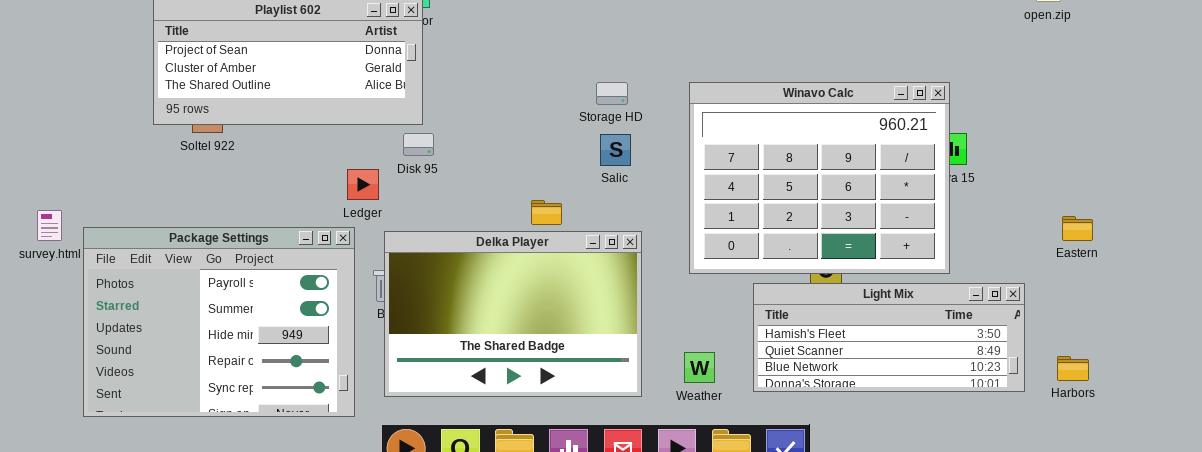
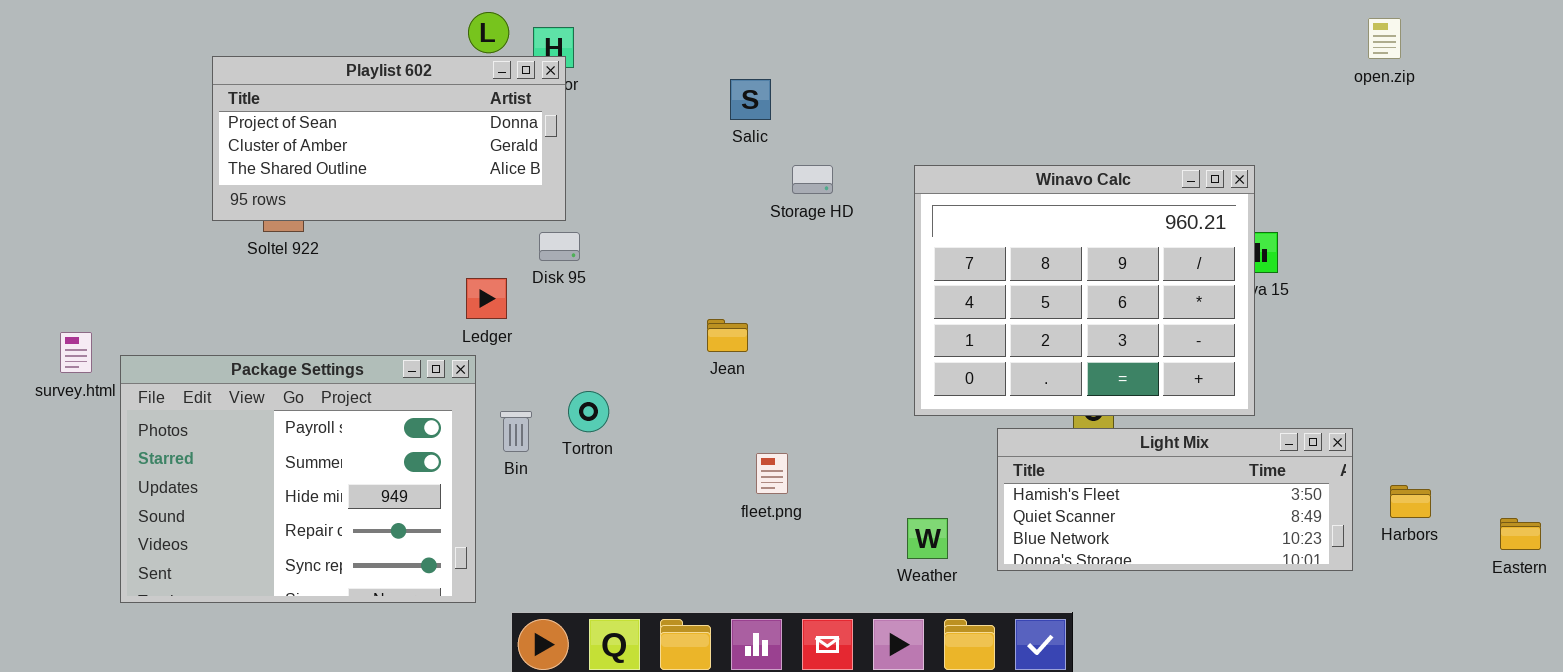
Salic: [600,134,631,166] -> [730,79,771,120], moved
Eastern: [1062,216,1093,241] -> [1500,518,1541,550], moved
Delka Player: [384,231,642,397] -> none, closed
Harbors: [1057,356,1089,381] -> [1390,485,1431,518], moved

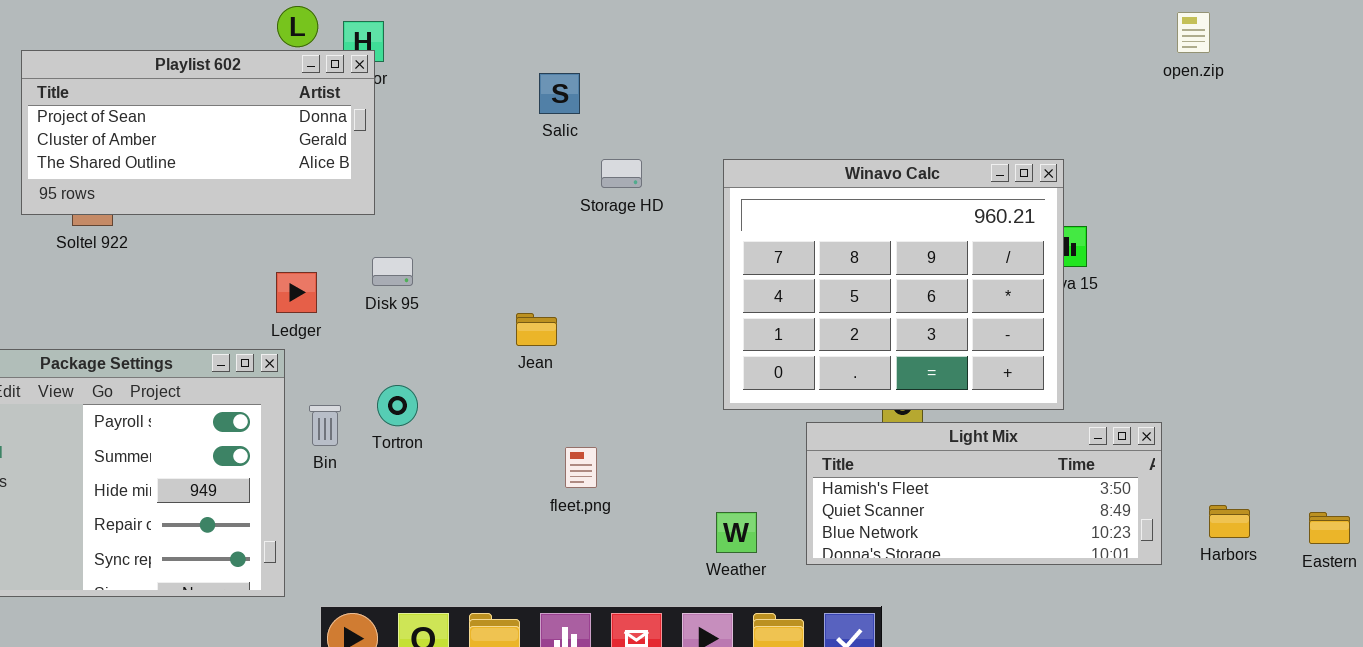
Disk 95: [539,232,580,261] -> [372,257,413,286], moved
Harbors: [1390,485,1431,518] -> [1209,505,1250,538], moved

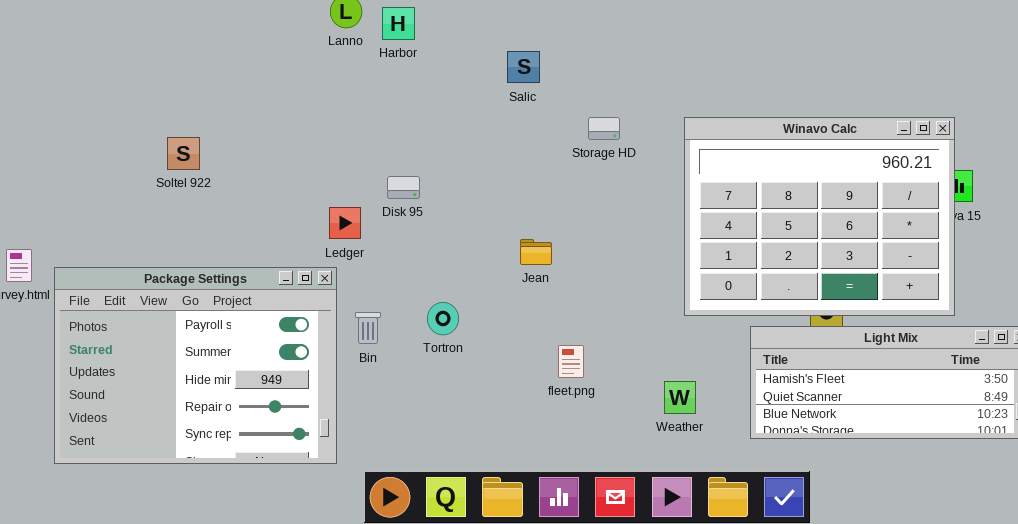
Playlist 602: [21,50,375,215] -> none, closed
Salic: [539,73,580,114] -> [507,51,540,83], moved
Disk 95: [372,257,413,286] -> [387,176,420,199], moved
Tortron: [377,385,418,426] -> [427,302,459,335], moved
Weather: [716,512,757,553] -> [664,381,696,414], moved

